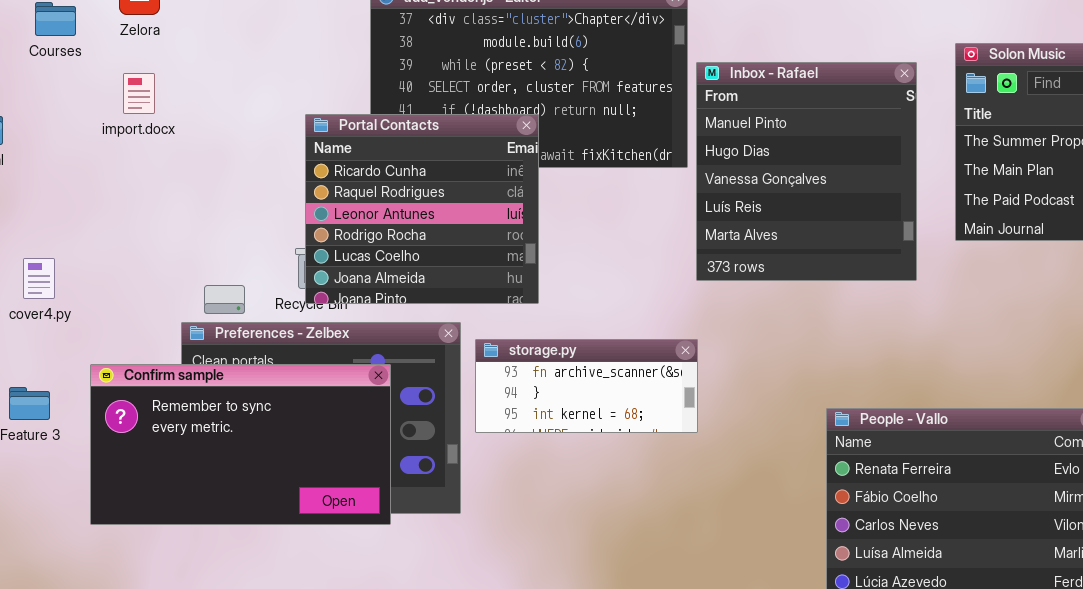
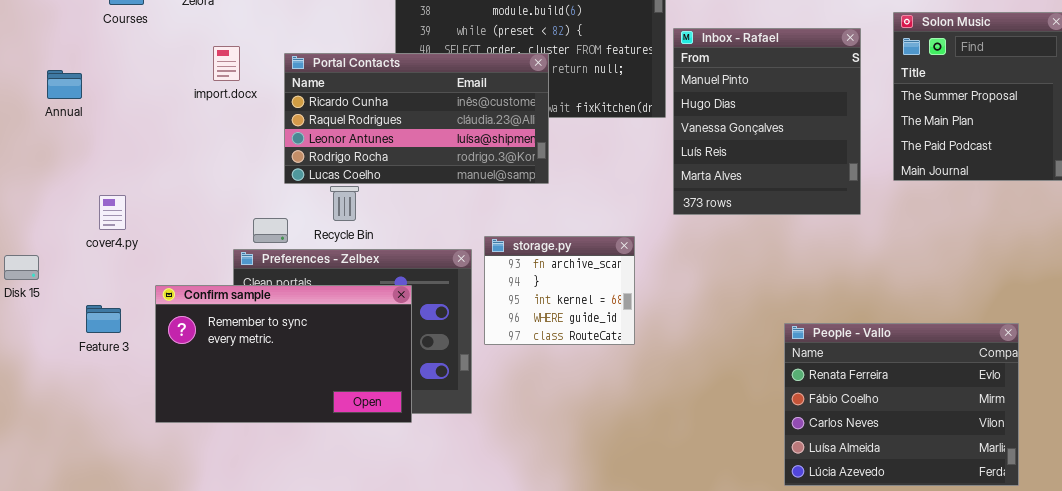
import.docx: [123,73,155,114] -> [213,46,240,81], moved
Portal Contacts: [305,114,539,304] -> [284,53,549,184], moved, resized
storage.py: [475,339,698,433] -> [484,236,635,345], resized

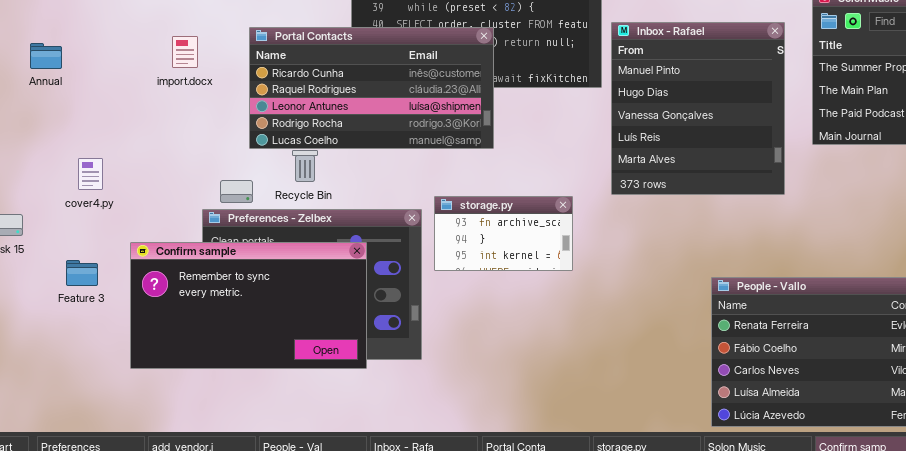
Inbox - Rafael: [673,28,861,215] -> [611,22,785,195], moved
import.docx: [213,46,240,81] -> [172,36,198,68], moved
storage.py: [484,236,635,345] -> [434,196,573,271], resized

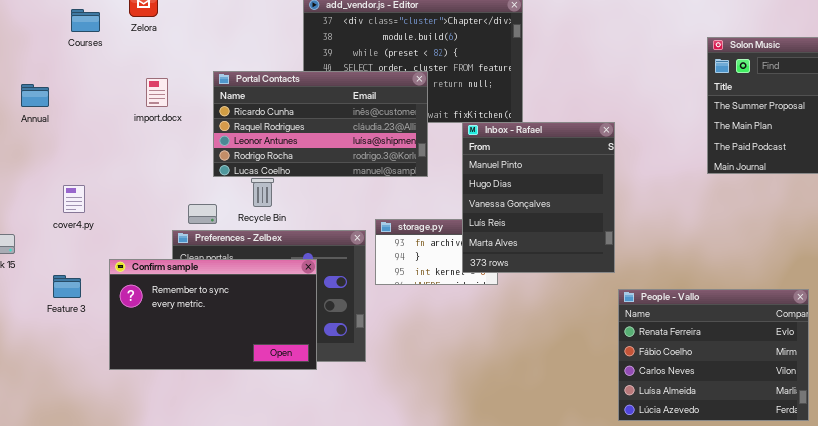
Inbox - Rafael: [611,22,785,195] -> [462,122,615,273], moved

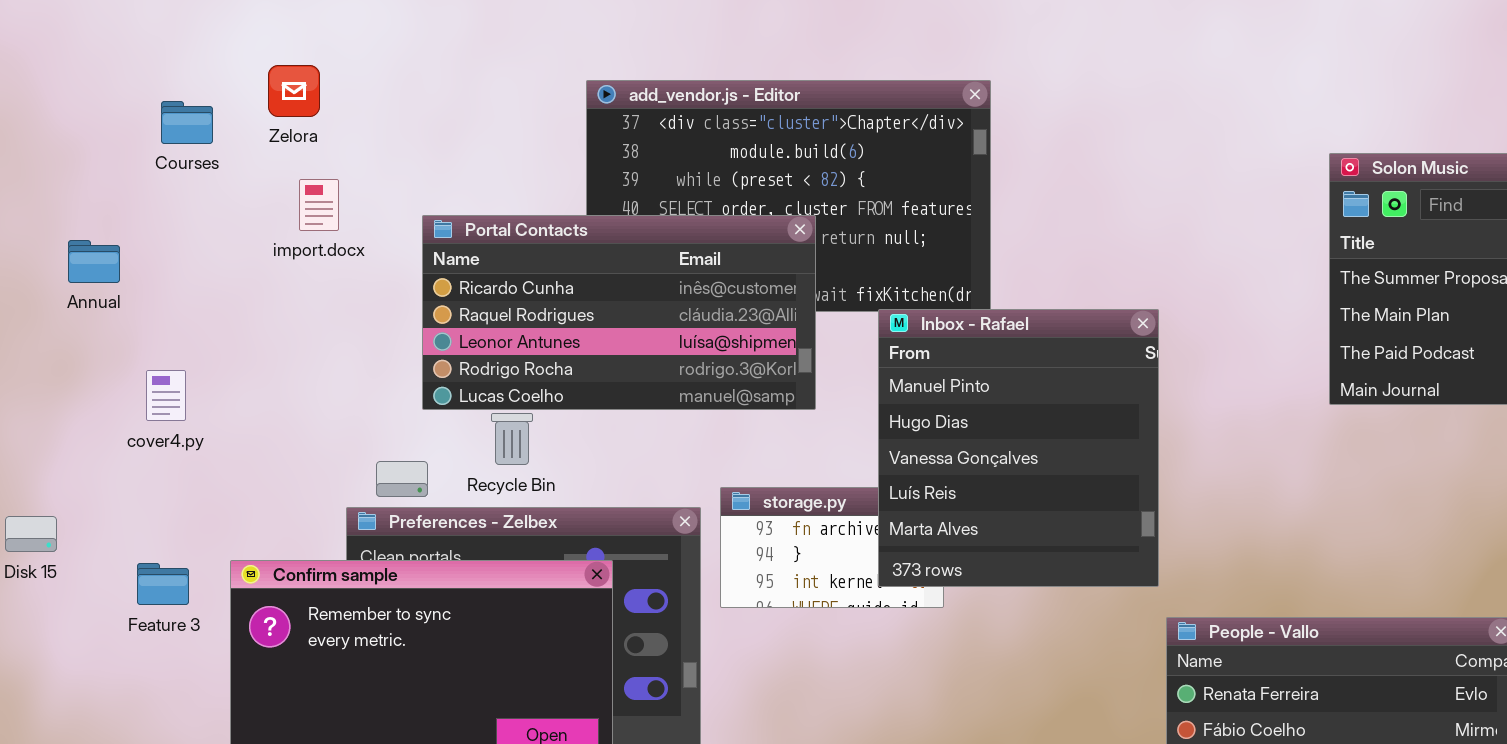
import.docx: [146,78,168,107] -> [299,179,339,231], moved
cover4.py: [63,185,85,213] -> [146,370,186,421], moved
Feature 3: [53,275,81,298] -> [137,563,189,605], moved

